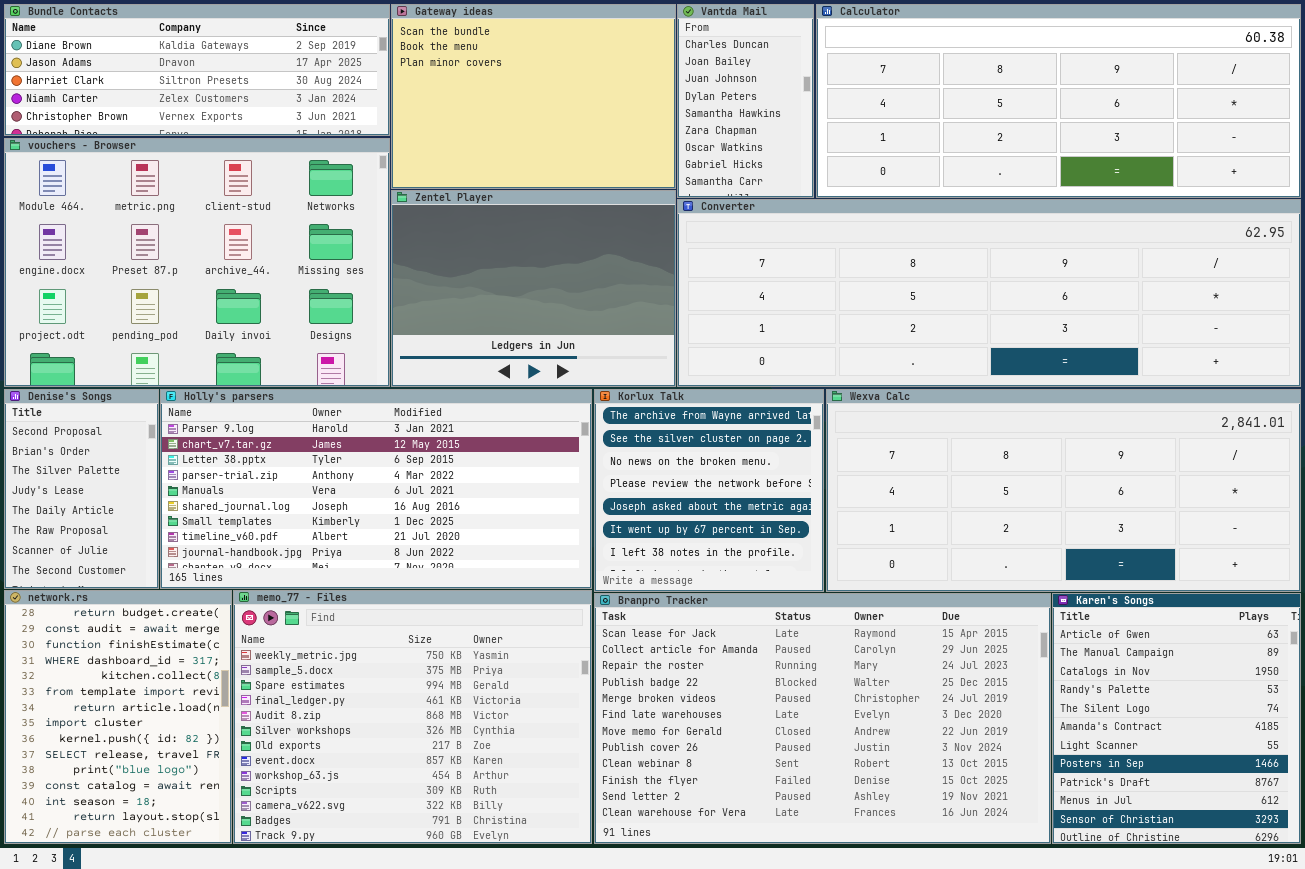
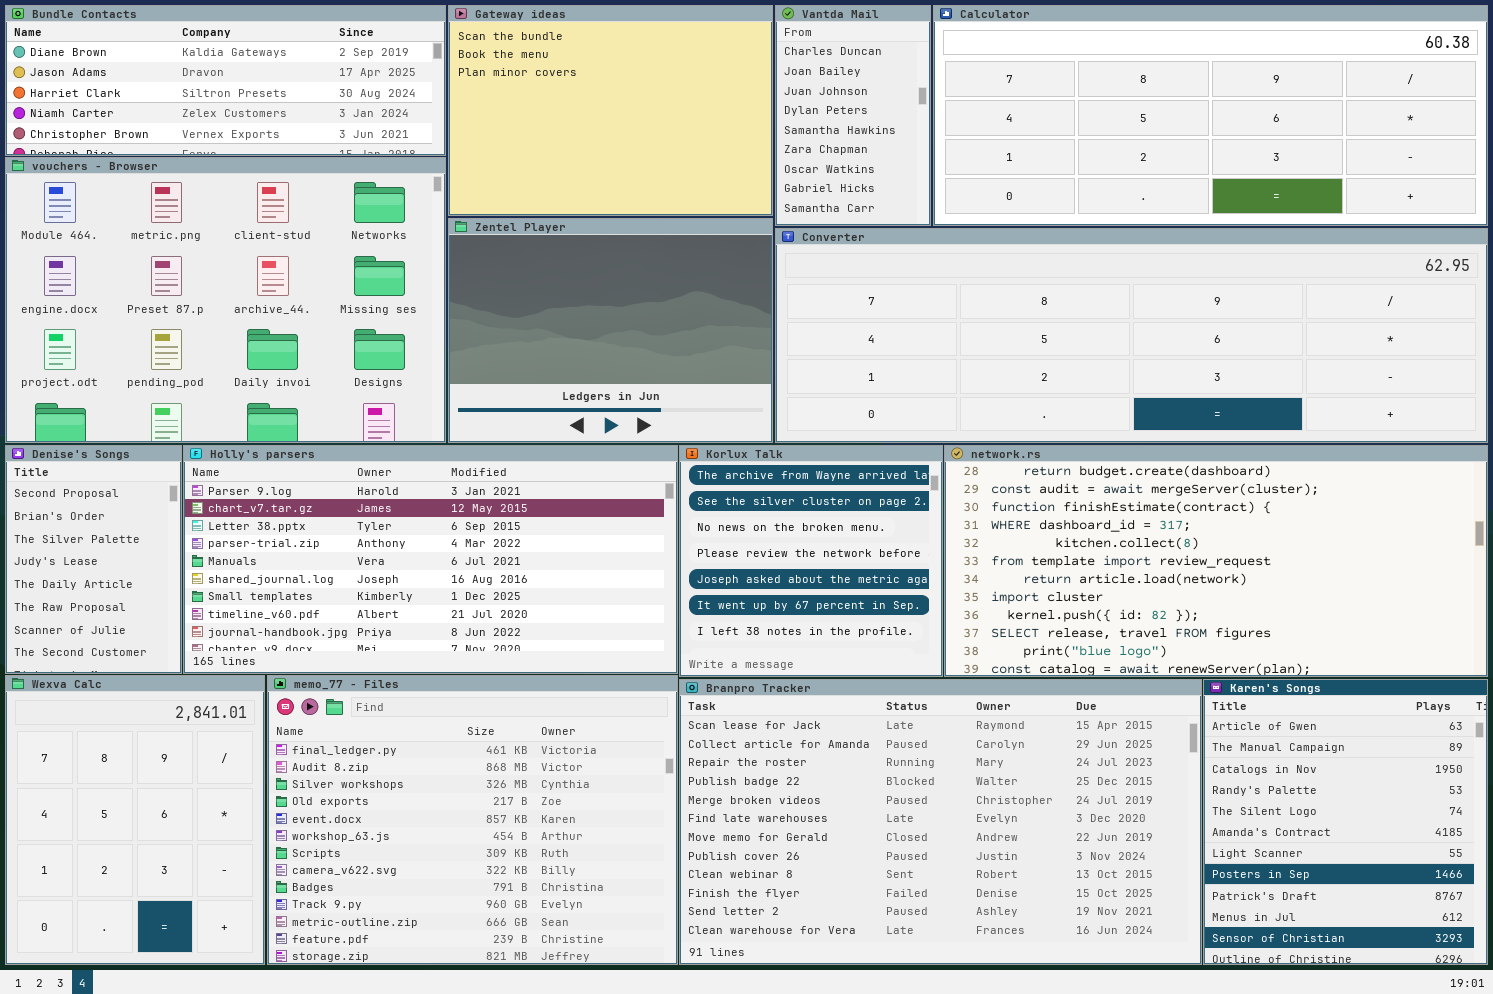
Wexva Calc: [826,389,1301,592] -> [5,675,265,965], moved, resized
network.rs: [4,590,232,844] -> [944,445,1488,677], moved, resized
memo_77 - Files: [233,590,592,844] -> [267,675,678,965], scrolled down 3 rows

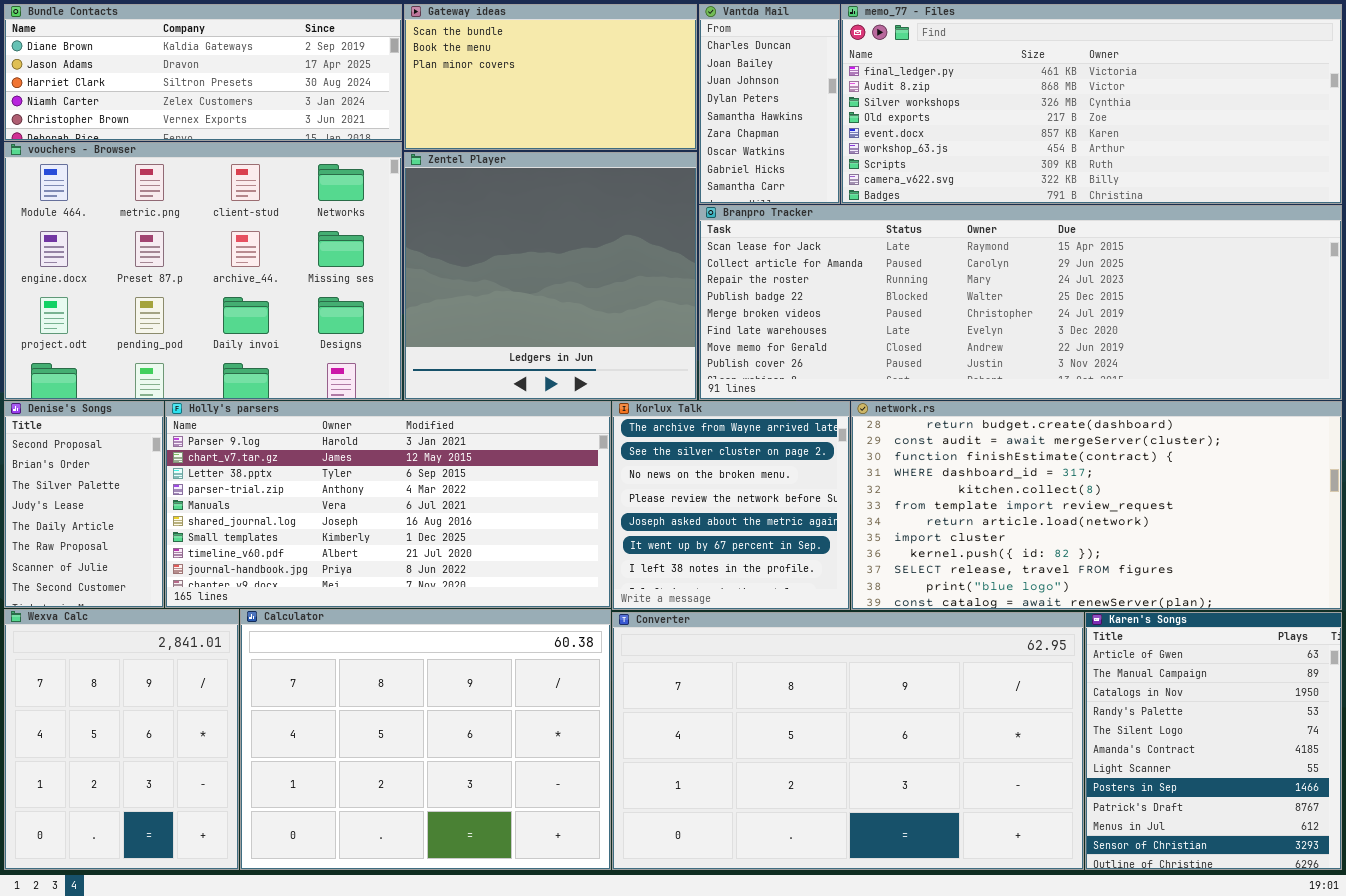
Gateway ideas: [448,5,773,216] -> [404,4,697,150], resized
Calculator: [933,5,1488,226] -> [240,609,611,870], moved, resized
Zentel Player: [448,218,773,443] -> [404,152,697,400], resized
Converter: [775,228,1488,443] -> [612,612,1084,870], moved, resized
memo_77 - Files: [267,675,678,965] -> [841,4,1342,204], moved, resized
Branpro Tracker: [679,679,1202,965] -> [699,205,1342,400], moved, resized

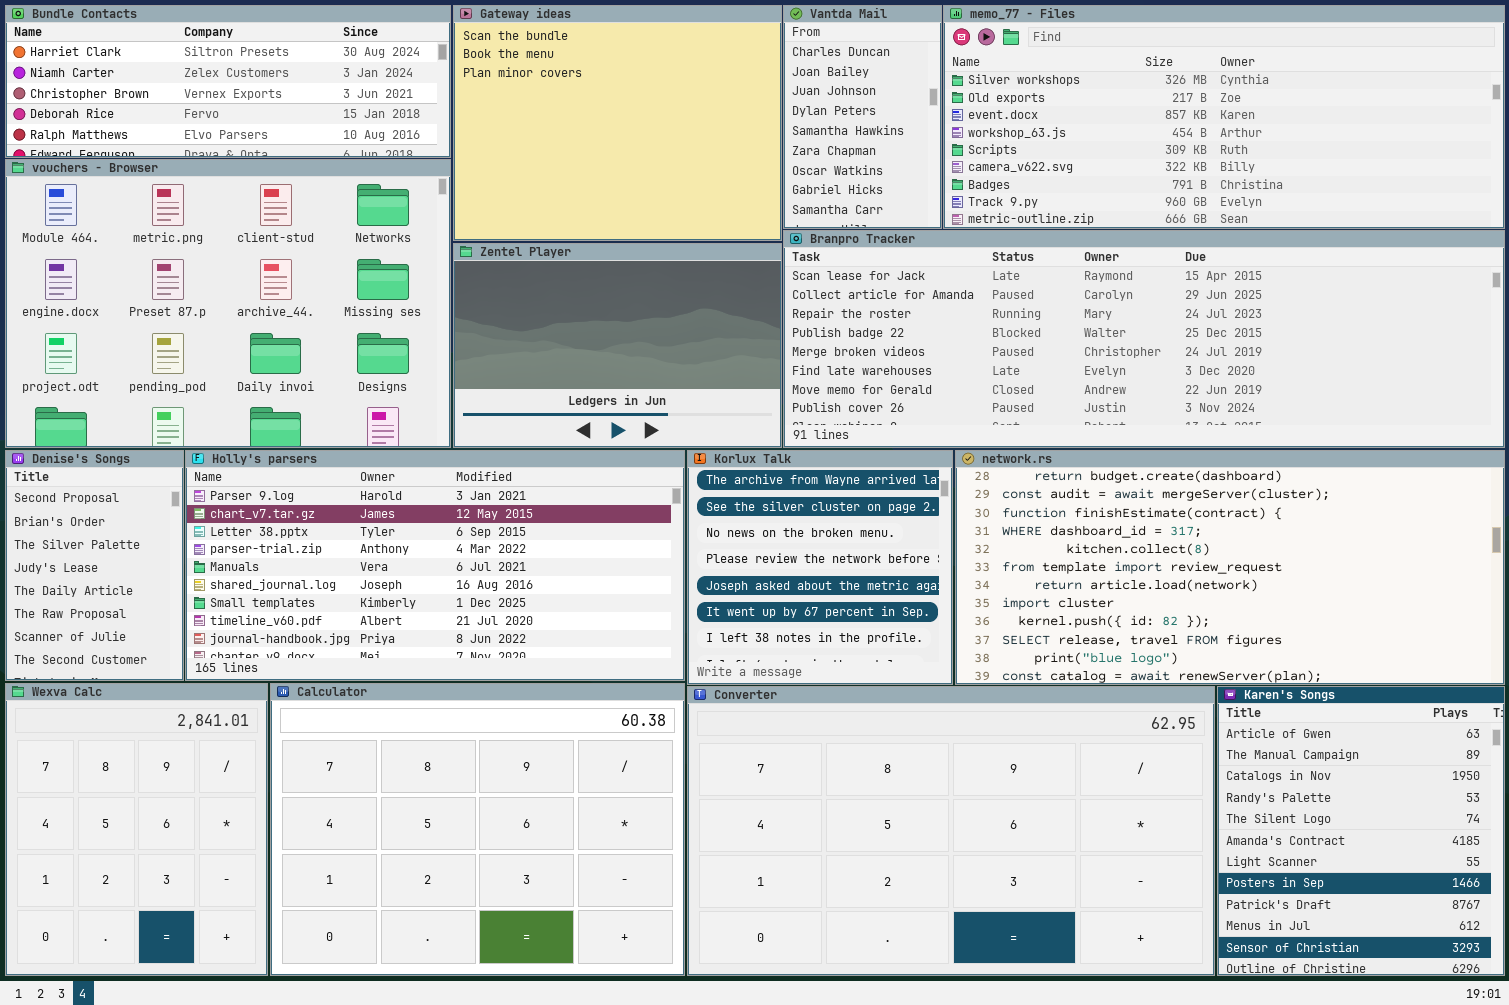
Bundle Contacts: [4,4,402,141] -> [5,5,451,158], scrolled down 2 rows
Gateway ideas: [404,4,697,150] -> [453,5,782,241], resized
memo_77 - Files: [841,4,1342,204] -> [943,5,1505,229], scrolled down 2 rows
Zentel Player: [404,152,697,400] -> [453,243,782,448], resized

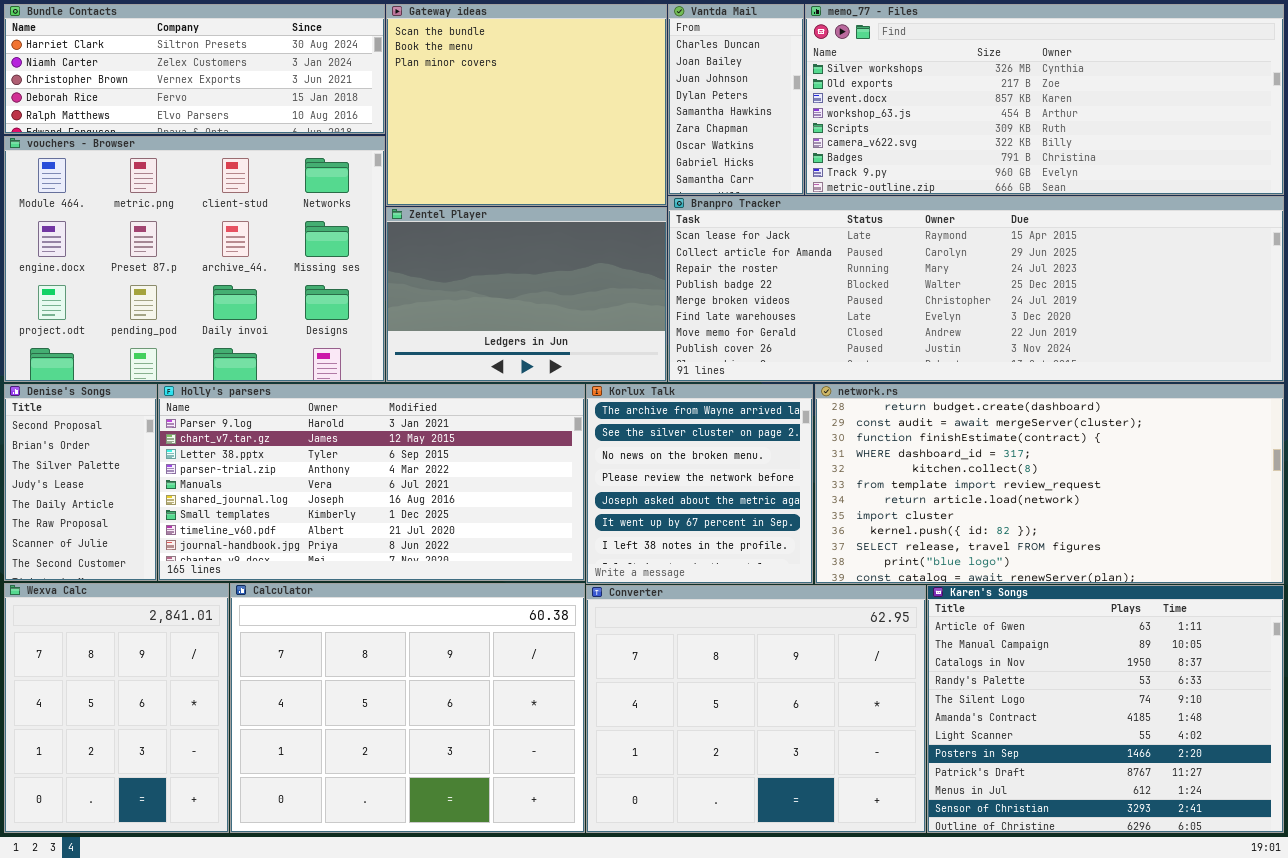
Converter: [687,686,1215,976] -> [586,585,926,833], resized
Karen's Songs: [1217,686,1505,976] -> [927,585,1284,833], resized

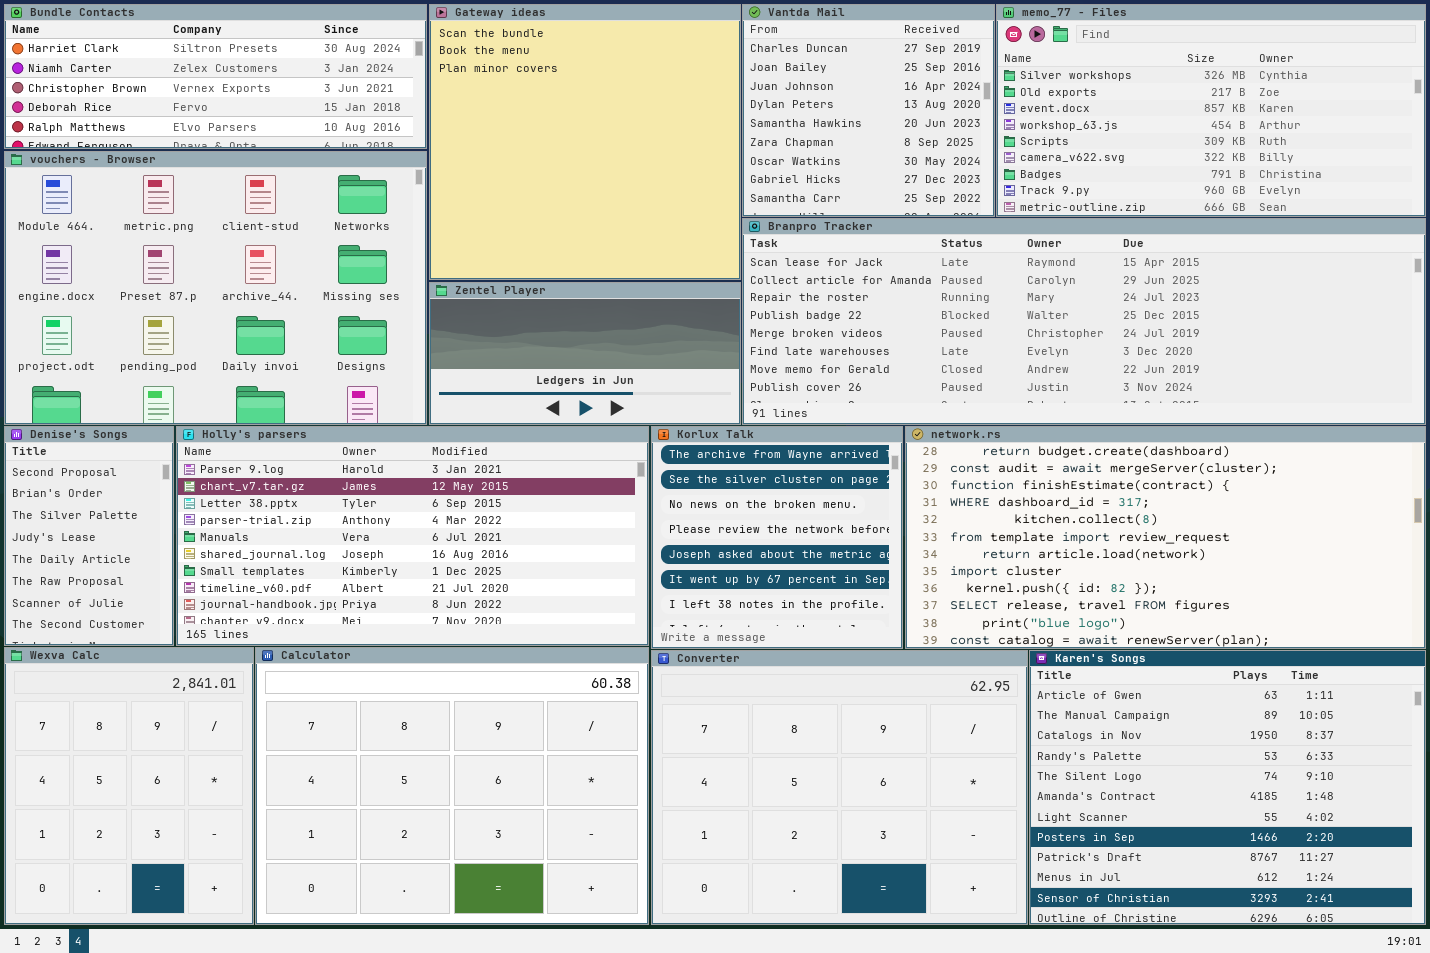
Gateway ideas: [386,4,667,206] -> [429,4,741,280], resized
Vantda Mail: [668,4,804,195] -> [742,4,995,217], resized
memo_77 - Files: [805,4,1284,195] -> [996,4,1426,217], resized
Zentel Player: [386,207,667,382] -> [429,282,741,425], resized

